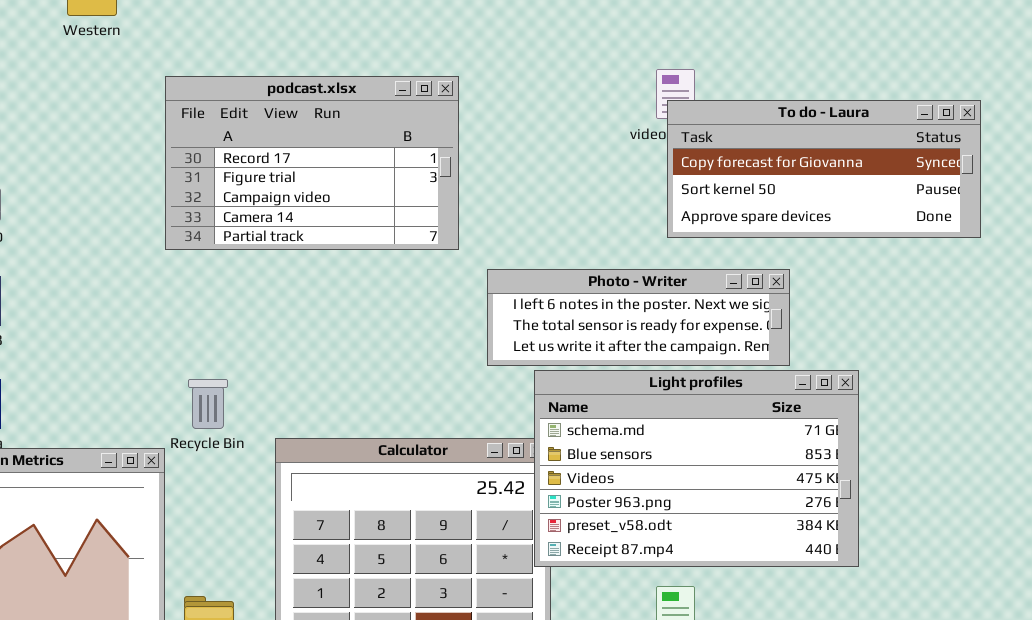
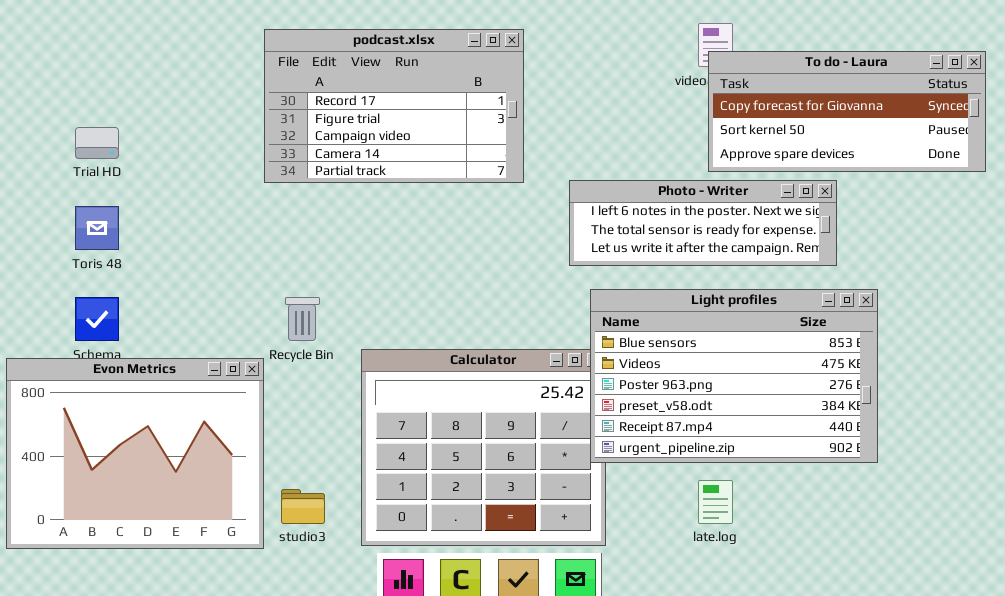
Photo - Writer: [487,269,790,366] -> [569,180,837,266], moved
Light profiles: [534,370,859,567] -> [590,289,878,463], scrolled down 1 row

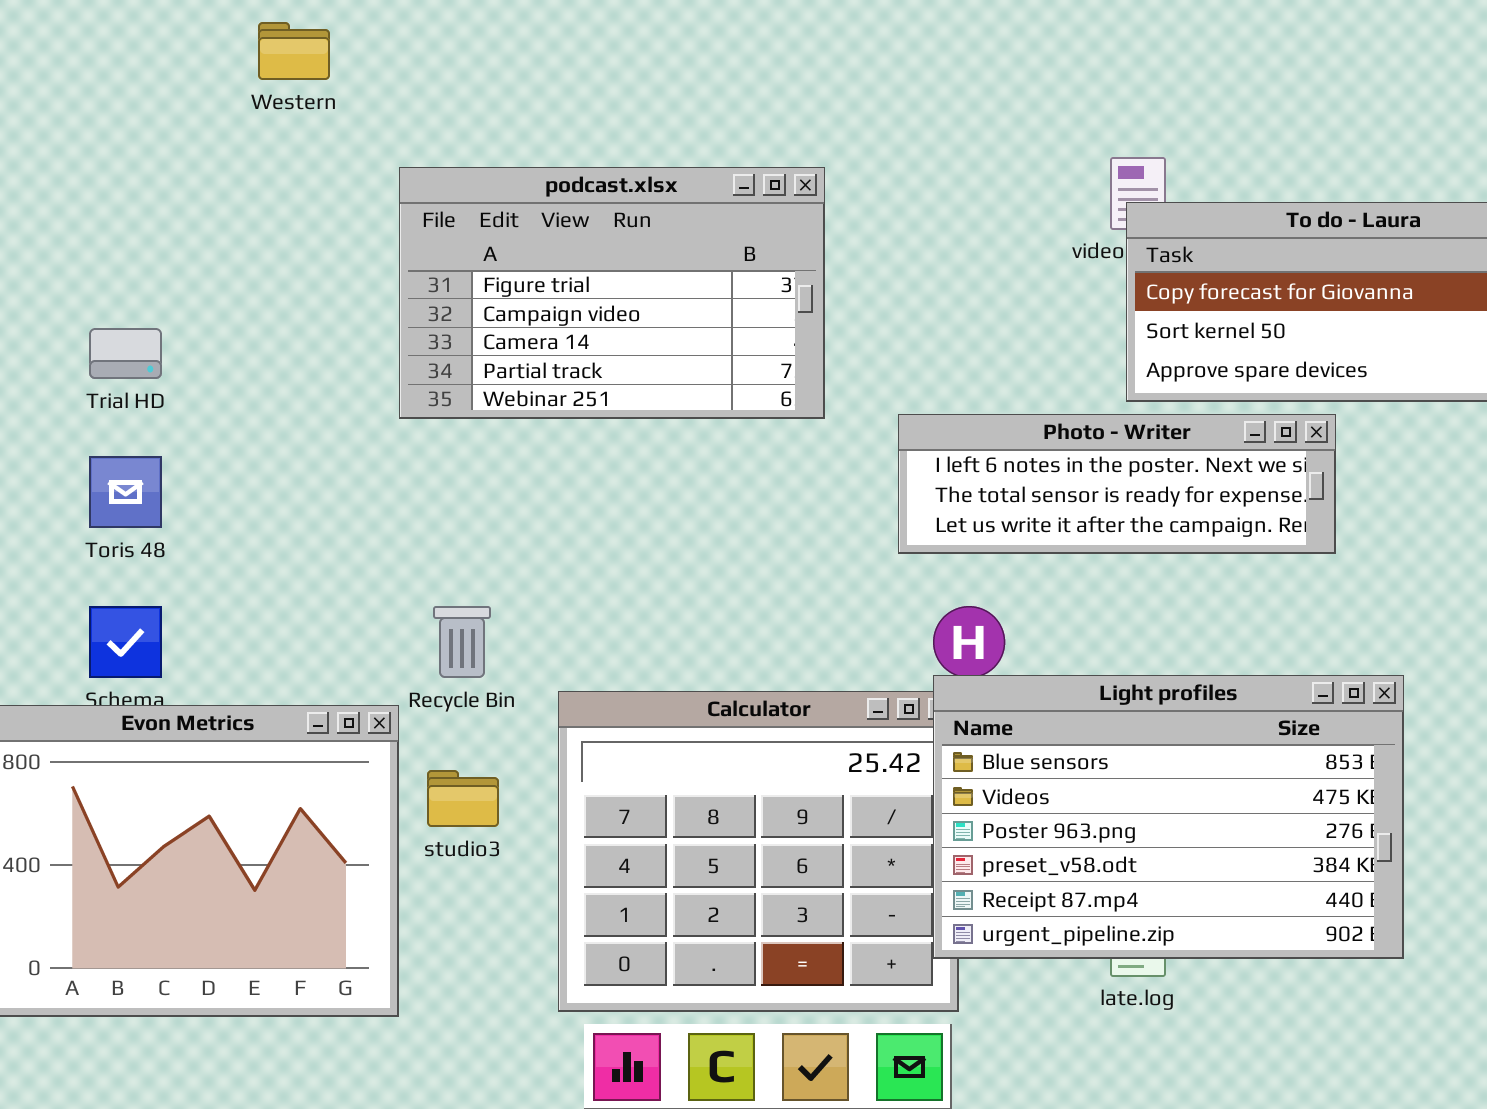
podcast.xlsx: [264,29,524,183] -> [399,167,825,419], scrolled down 1 row
Light profiles: [590,289,878,463] -> [933,675,1404,959], moved
studio3: [281,489,325,524] -> [427,770,499,827], moved

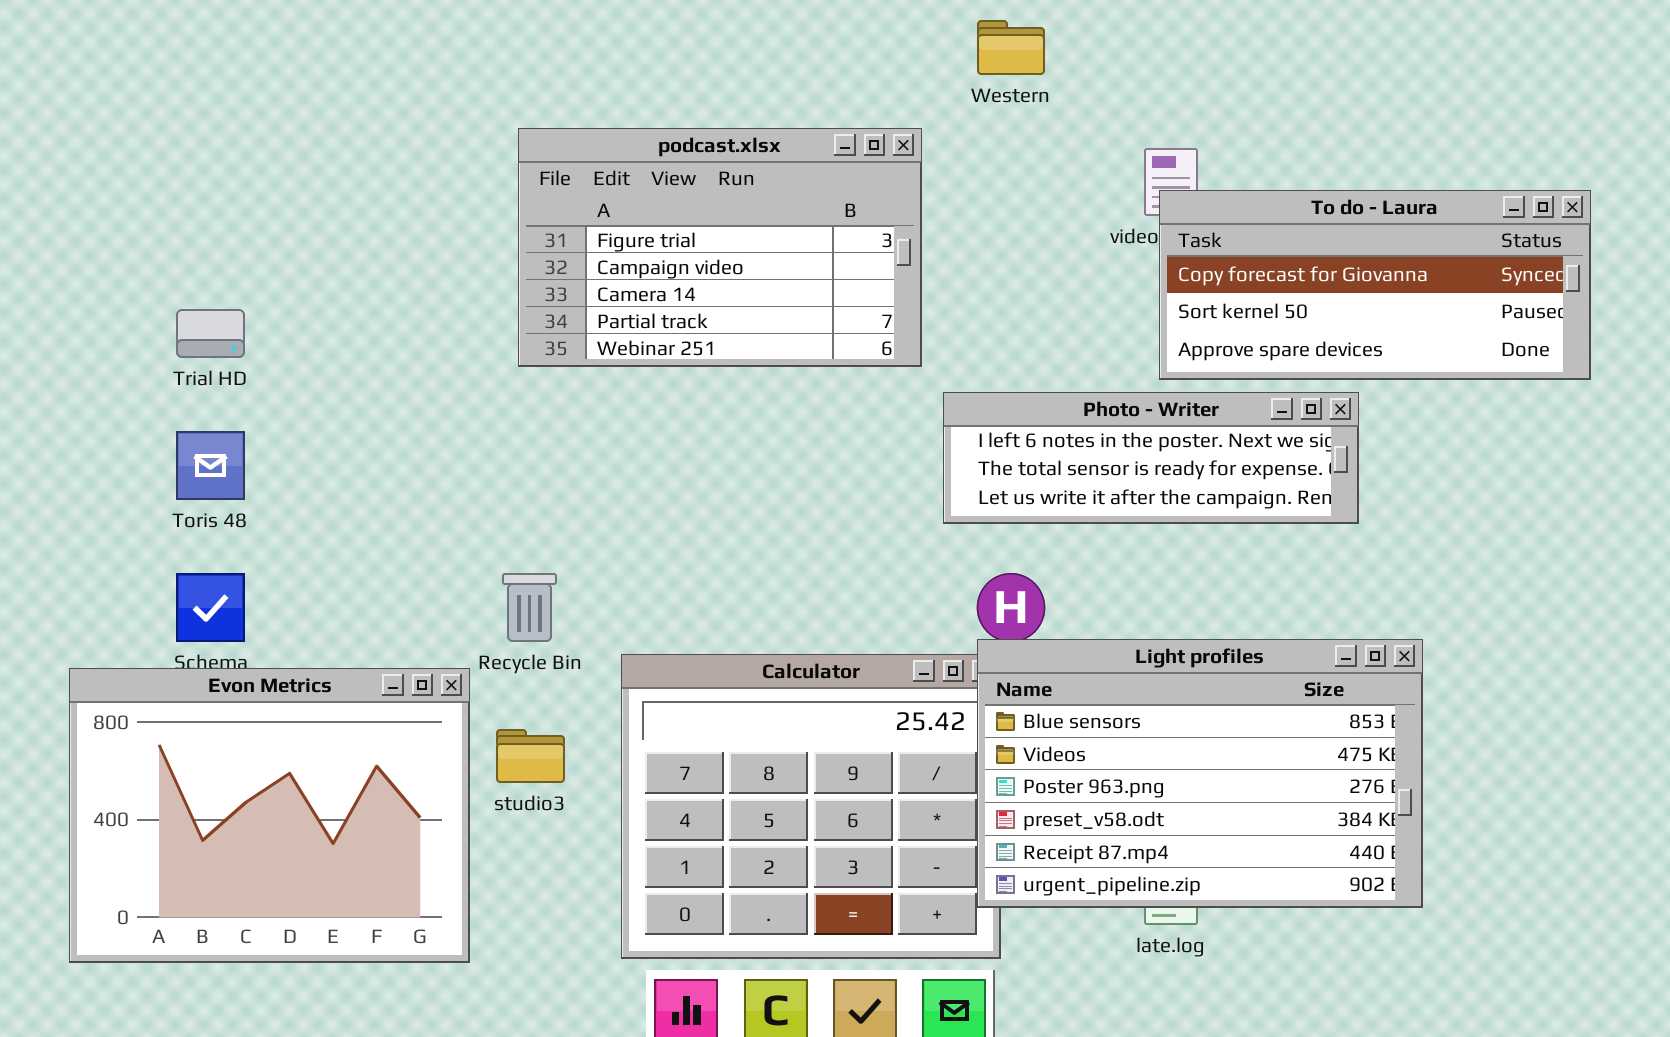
Western: [258,22,330,80] -> [977,20,1045,75], moved
podcast.xlsx: [399,167,825,419] -> [518,128,922,367], moved

